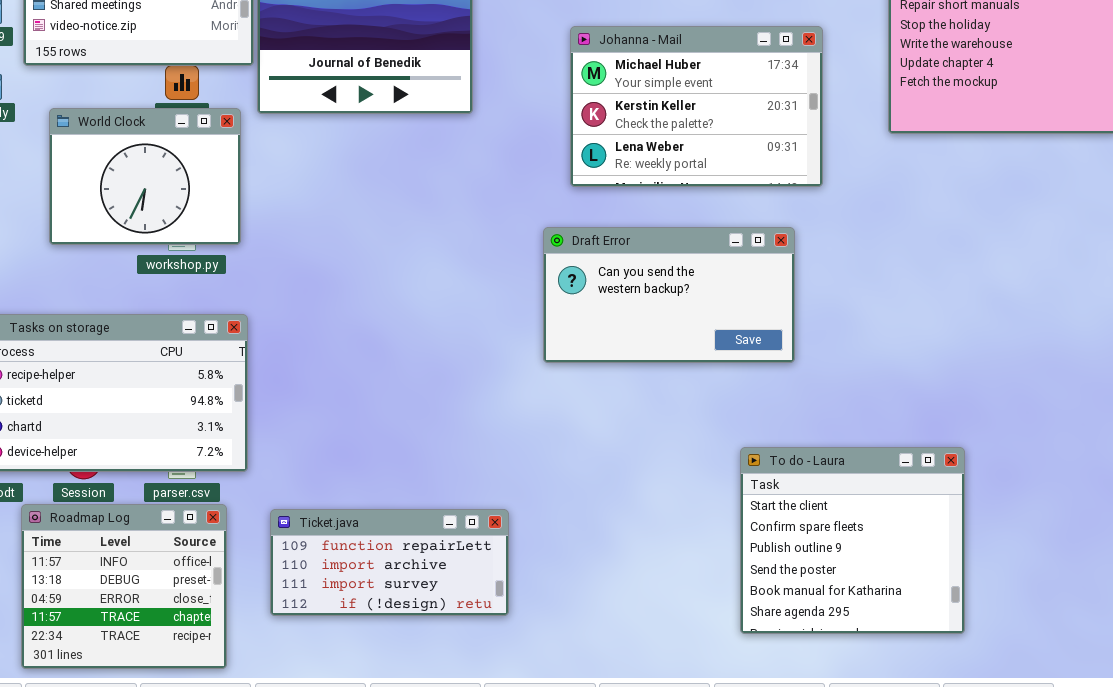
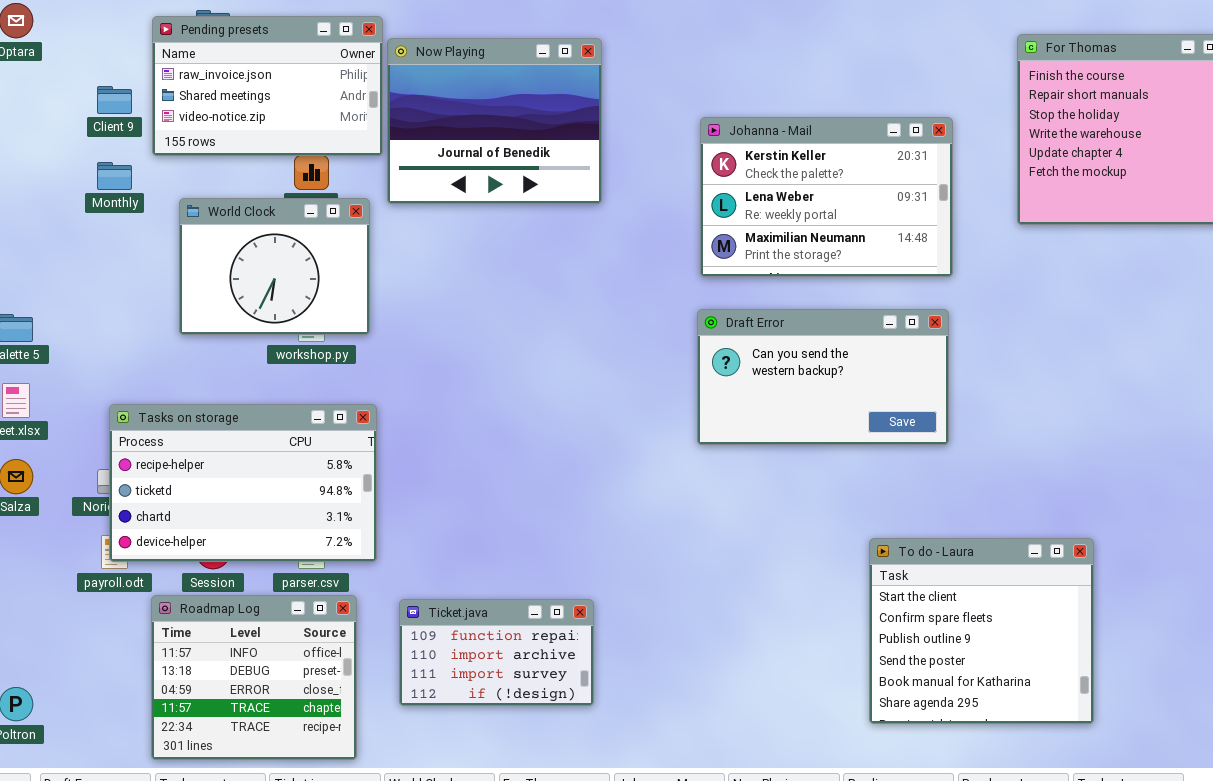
Johanna - Mail: [570,26,823,187] -> [700,117,953,277], scrolled down 1 row
Draft Error: [543,227,795,363] -> [697,309,949,445], moved
Ticket.java: [270,509,509,616] -> [399,599,594,706], resized

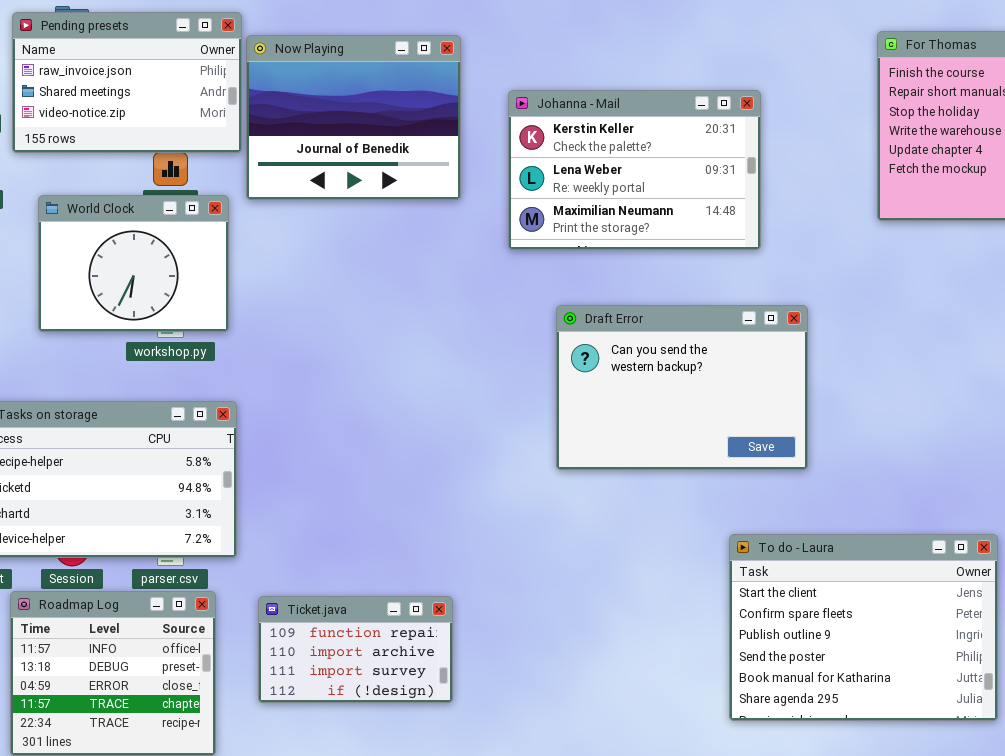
Johanna - Mail: [700,117,953,277] -> [508,90,761,250], moved
Draft Error: [697,309,949,445] -> [556,305,808,470], resized
To do - Laura: [869,538,1094,724] -> [729,534,998,721], resized

